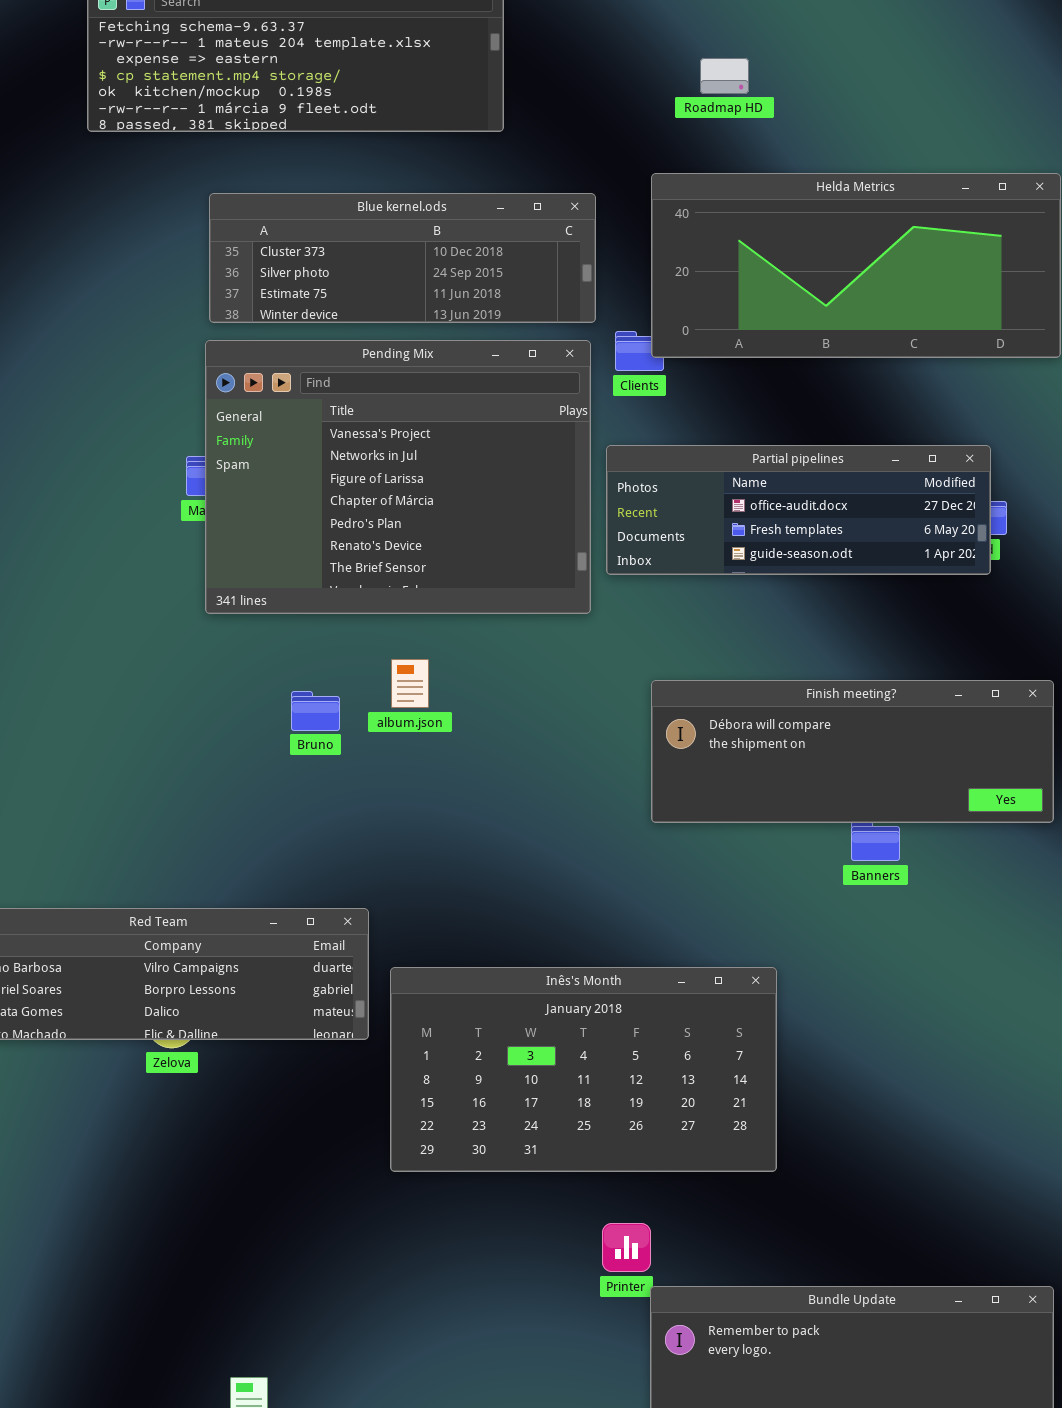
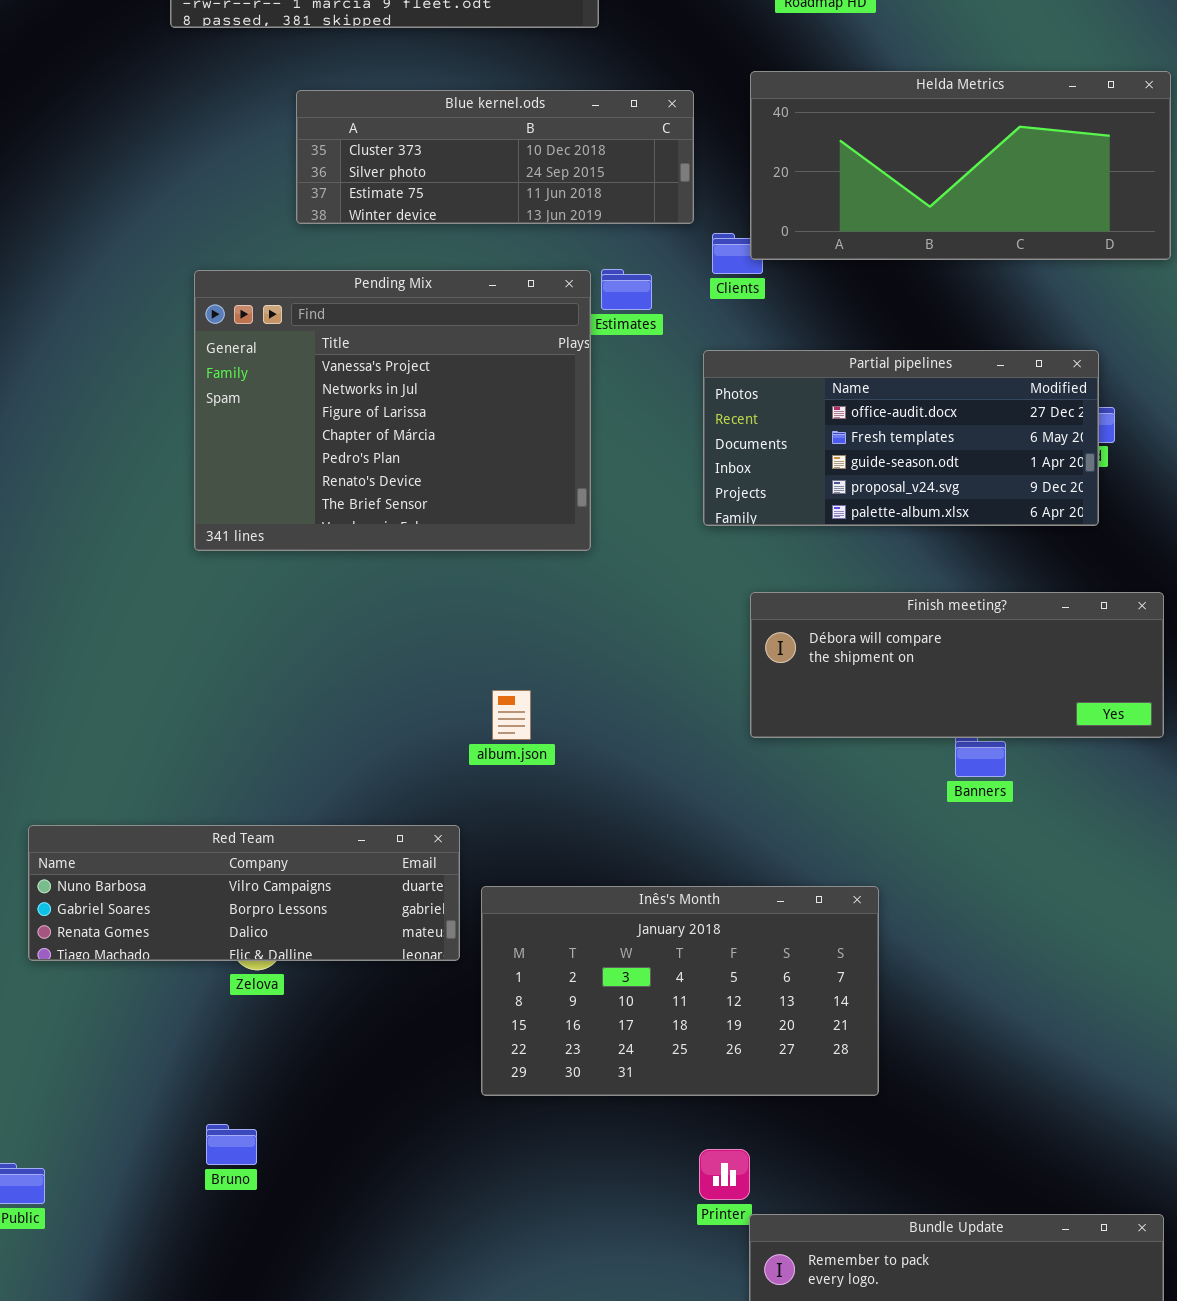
Pending Mix: [205,340,591,614] -> [194,270,591,551], moved
Partial pipelines: [606,445,991,575] -> [703,350,1099,526], resized
album.json: [391,659,429,708] -> [492,690,531,740], moved
Bruno: [291,691,340,731] -> [206,1124,257,1165], moved

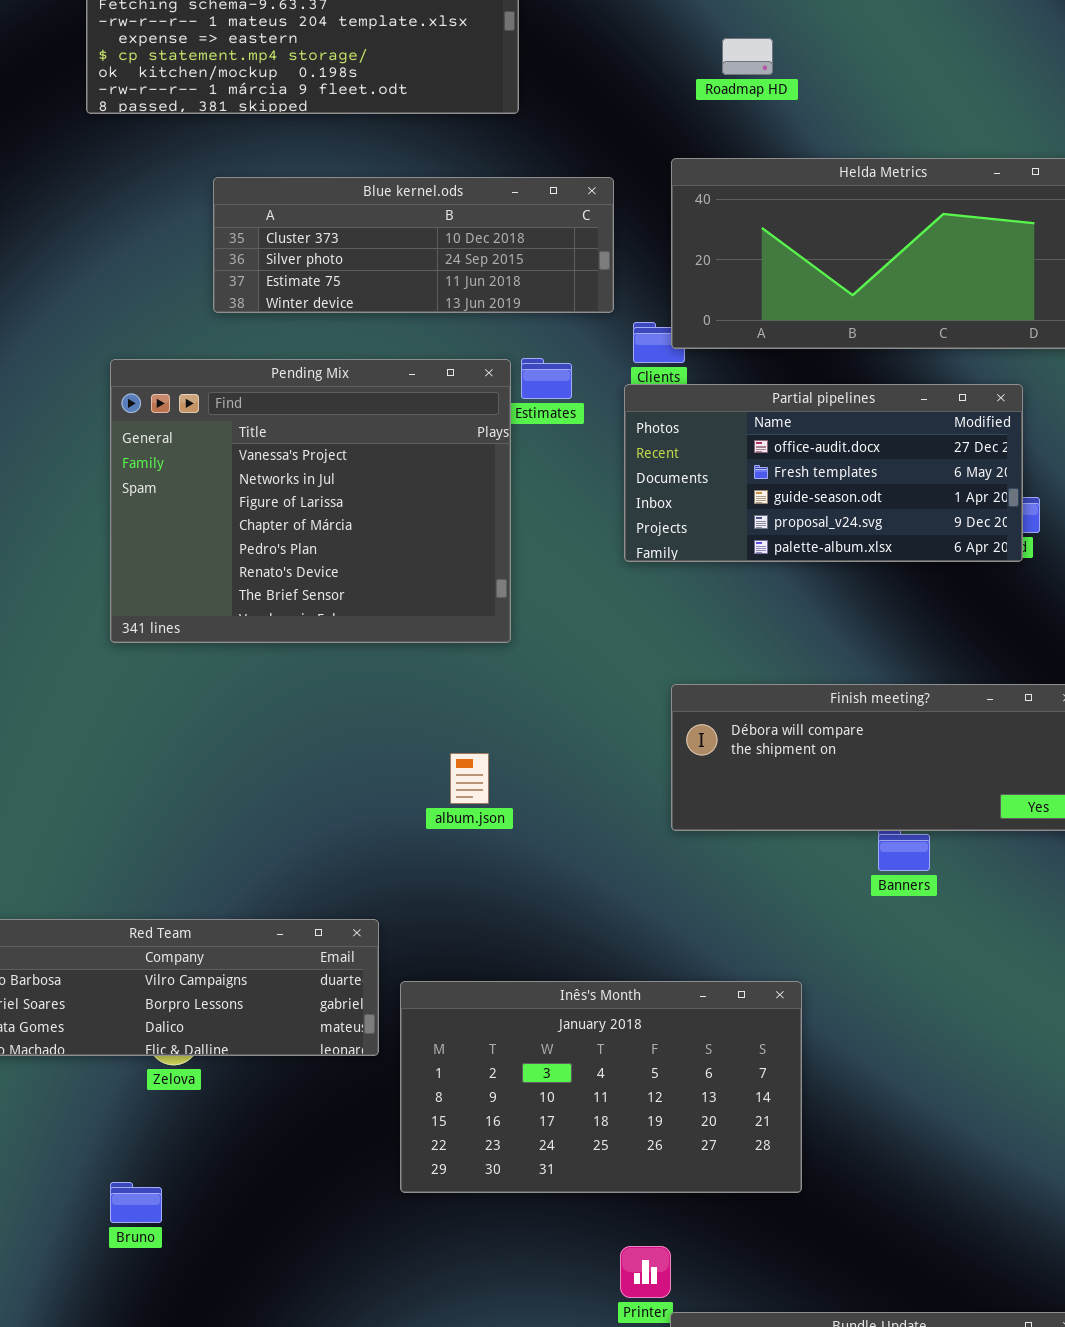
Partial pipelines: [703,350,1099,526] -> [624,384,1023,562], moved
album.json: [492,690,531,740] -> [450,753,489,804], moved
Bruno: [206,1124,257,1165] -> [110,1182,162,1223], moved

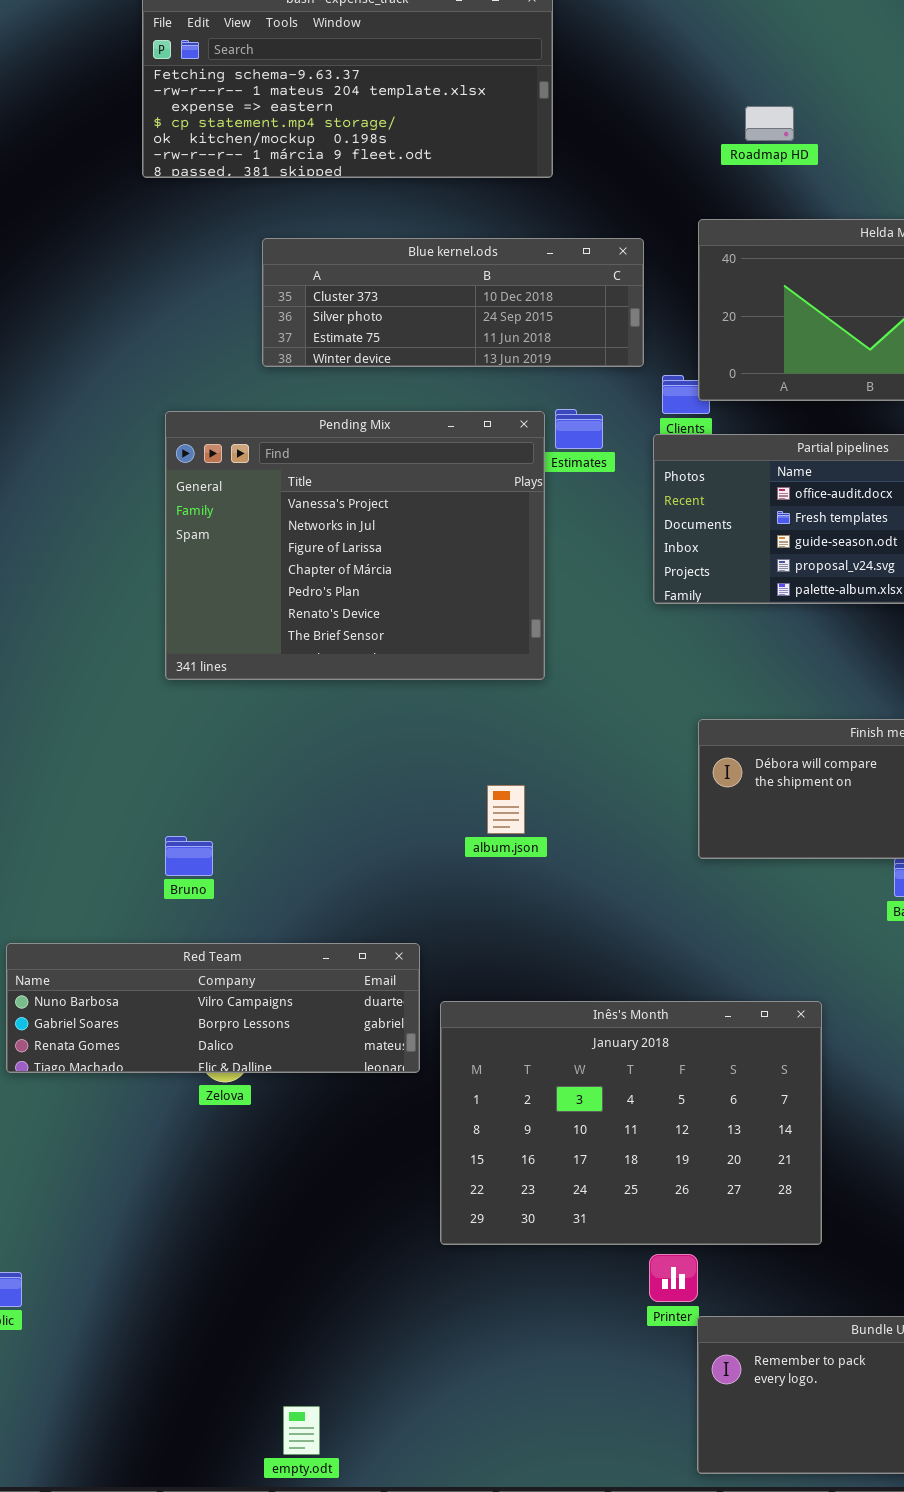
Inês's Month: [400,981,802,1193] -> [440,1001,822,1245], resized
Bruno: [110,1182,162,1223] -> [165,836,213,876], moved

